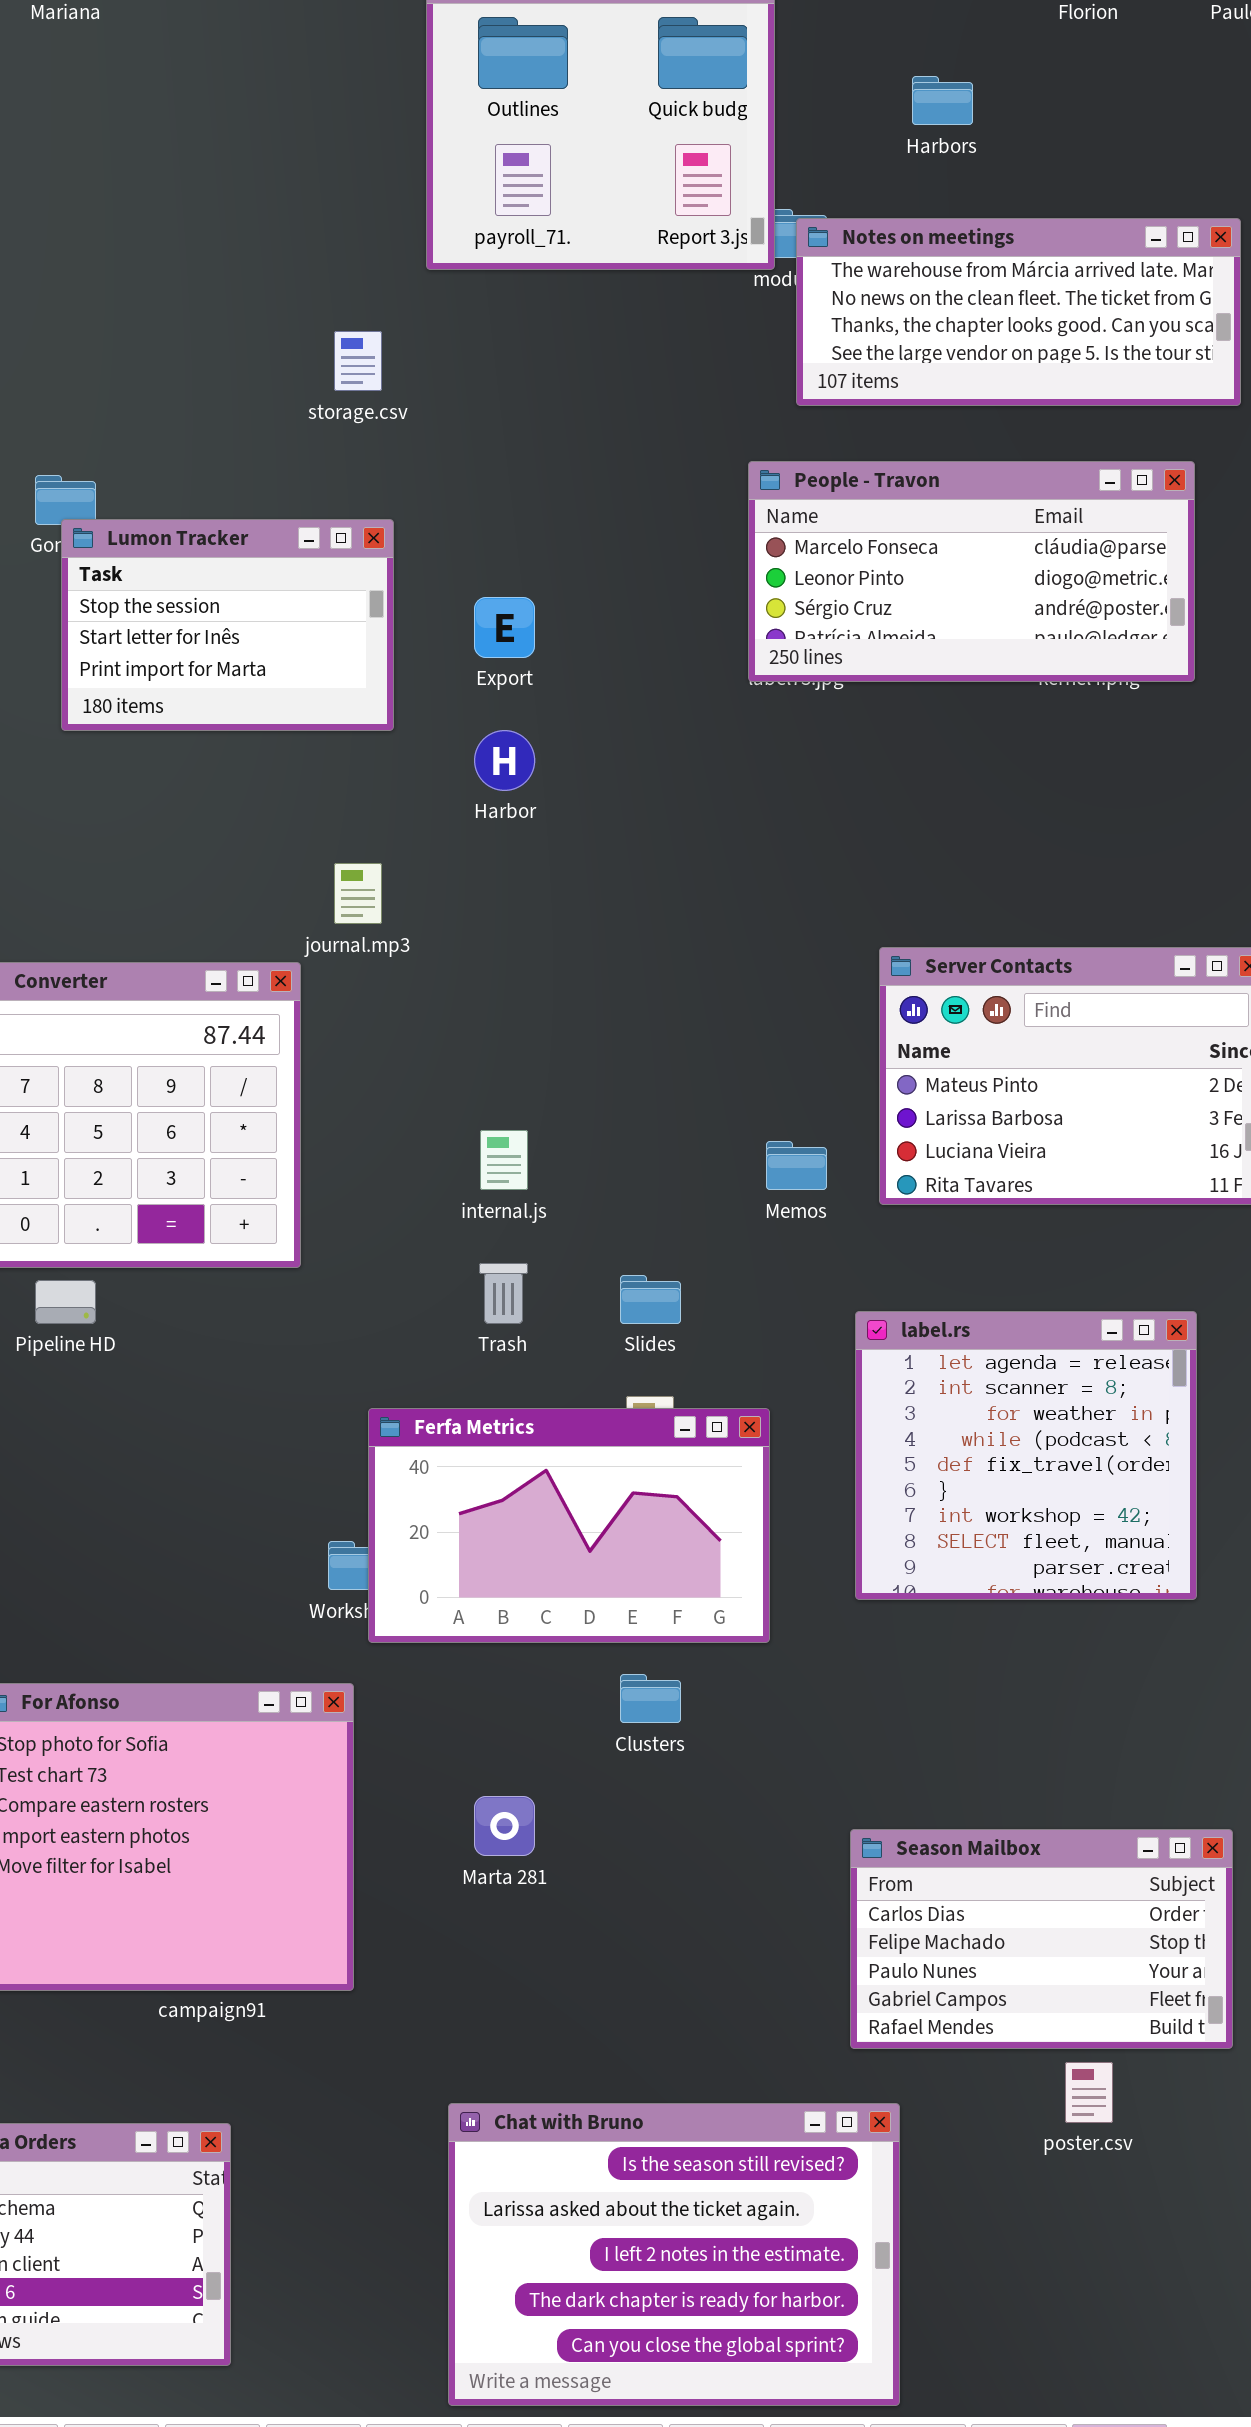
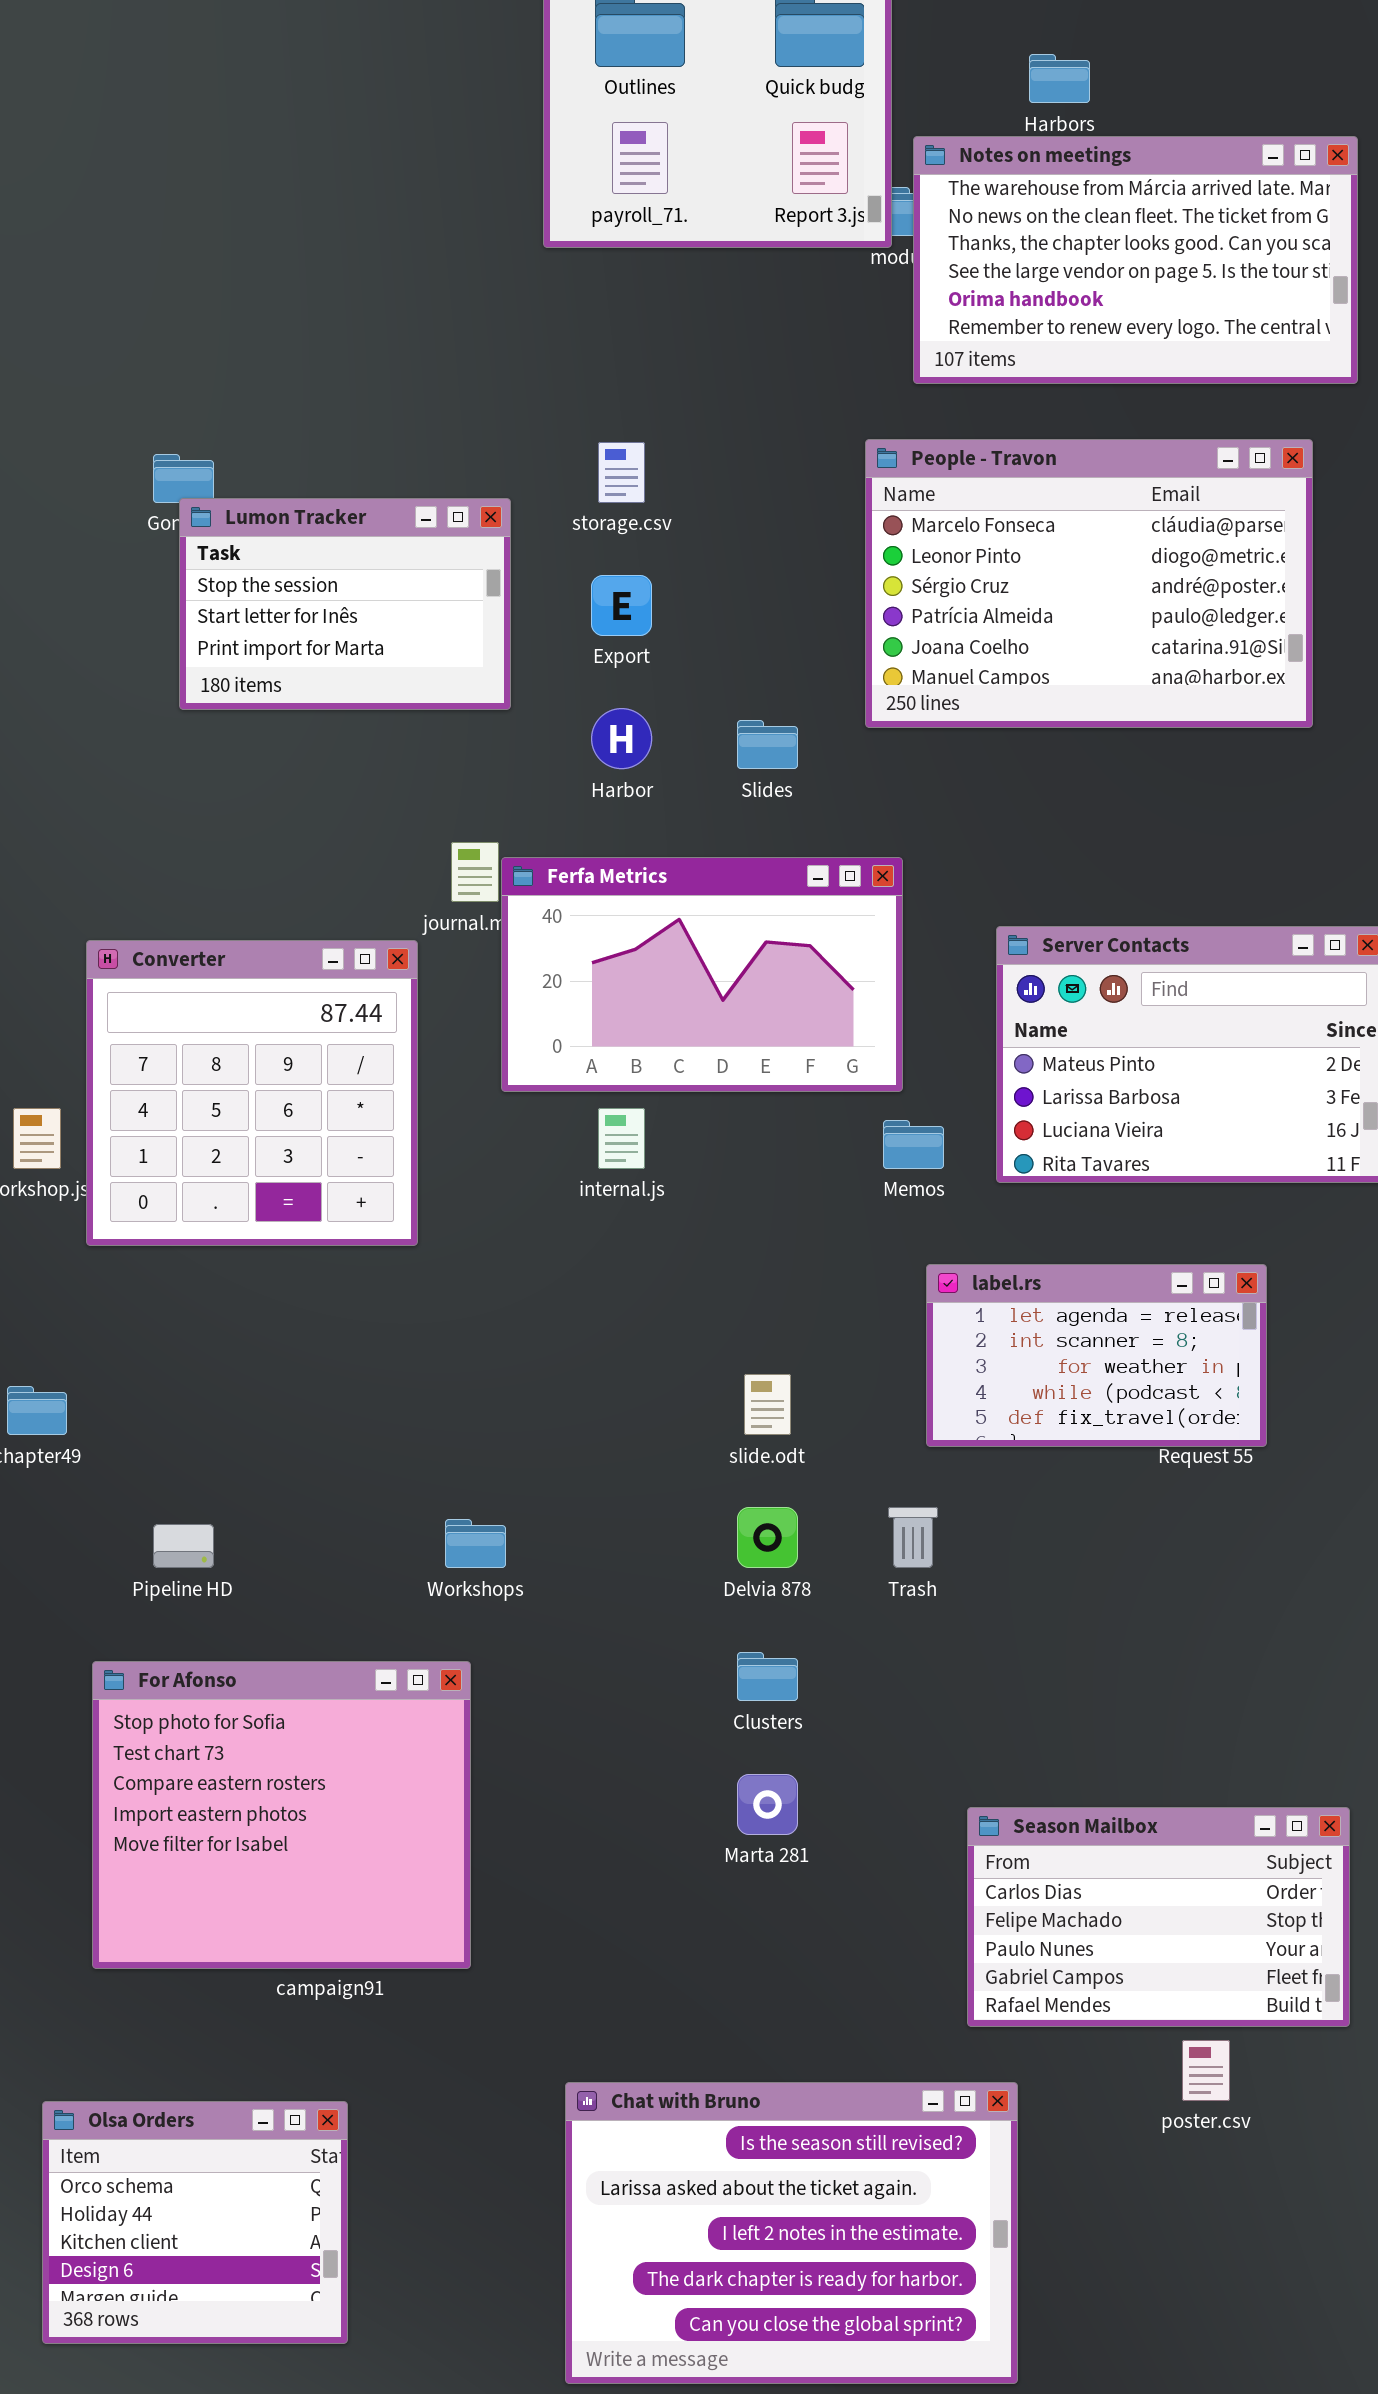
Notes on meetings: [796,218,1241,406] -> [913,136,1358,384], resized
storage.csv: [334,331,382,391] -> [598,442,645,503], moved
People - Travon: [748,461,1195,682] -> [865,439,1313,728], resized
Trash: [479,1263,528,1324] -> [888,1507,938,1568], moved
Slides: [620,1275,681,1324] -> [737,720,798,769], moved
Pipeline HD: [35,1280,96,1324] -> [153,1524,214,1568], moved
label.rs: [855,1311,1197,1600] -> [926,1264,1267,1447], moved, resized
Ferfa Metrics: [368,1408,770,1643] -> [501,857,903,1092], moved
Marta 281: [474,1796,535,1856] -> [737,1774,798,1835], moved

